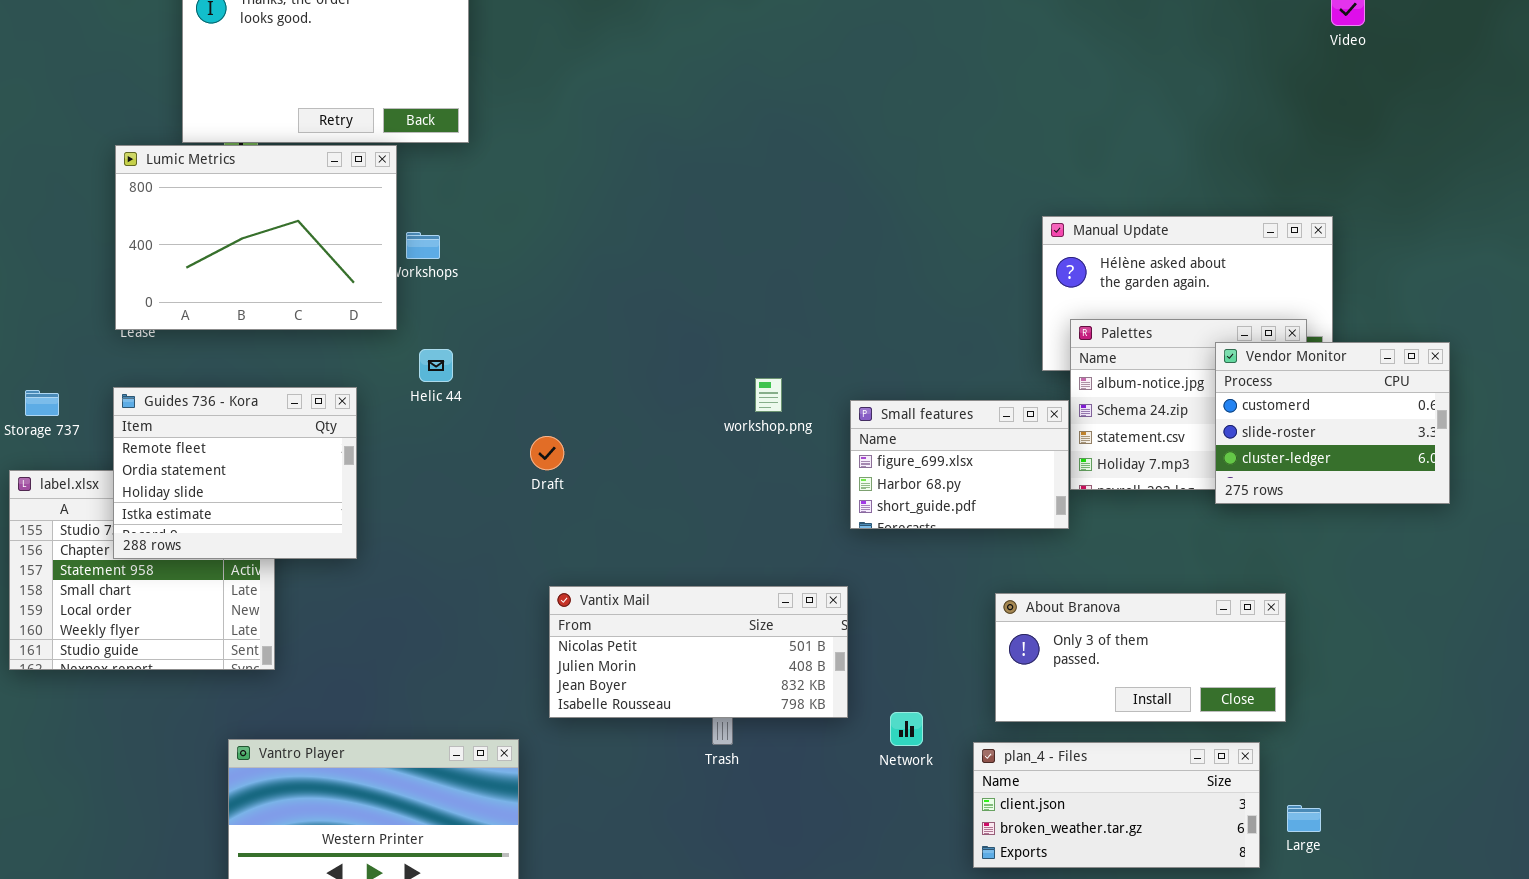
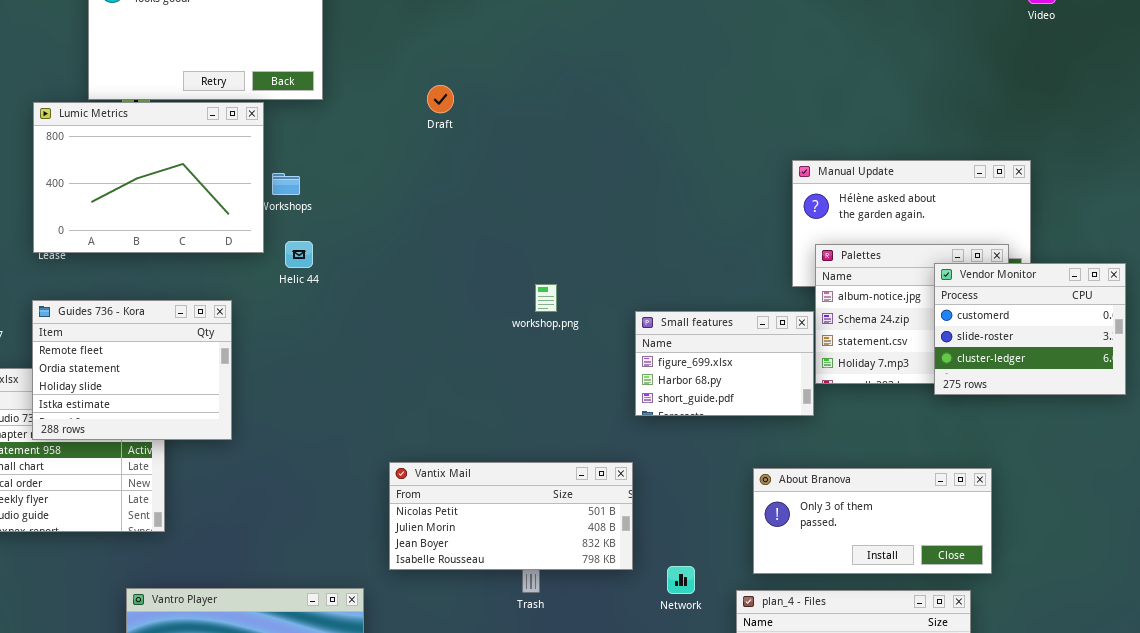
Helic 44: [419,349,453,382] -> [285,241,313,268], moved
workshop.png: [755,378,782,412] -> [535,284,557,312], moved
Draft: [530,436,564,470] -> [427,85,454,113], moved

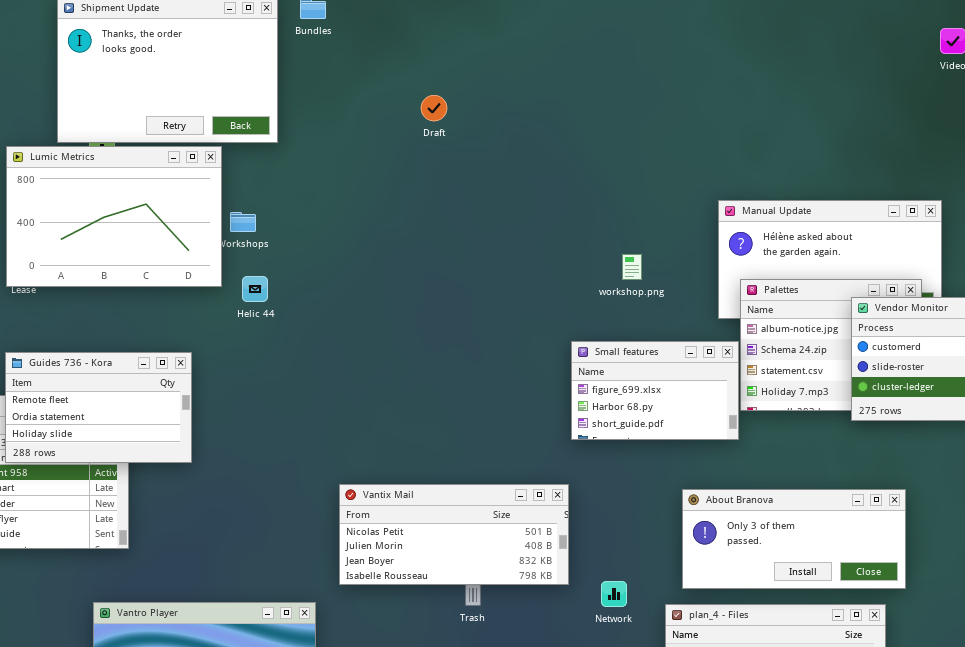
Draft: [427,85,454,113] -> [421,95,447,121], moved
workshop.png: [535,284,557,312] -> [622,254,642,280], moved
Guides 736 - Kora: [32,300,232,440] -> [5,352,192,463], resized

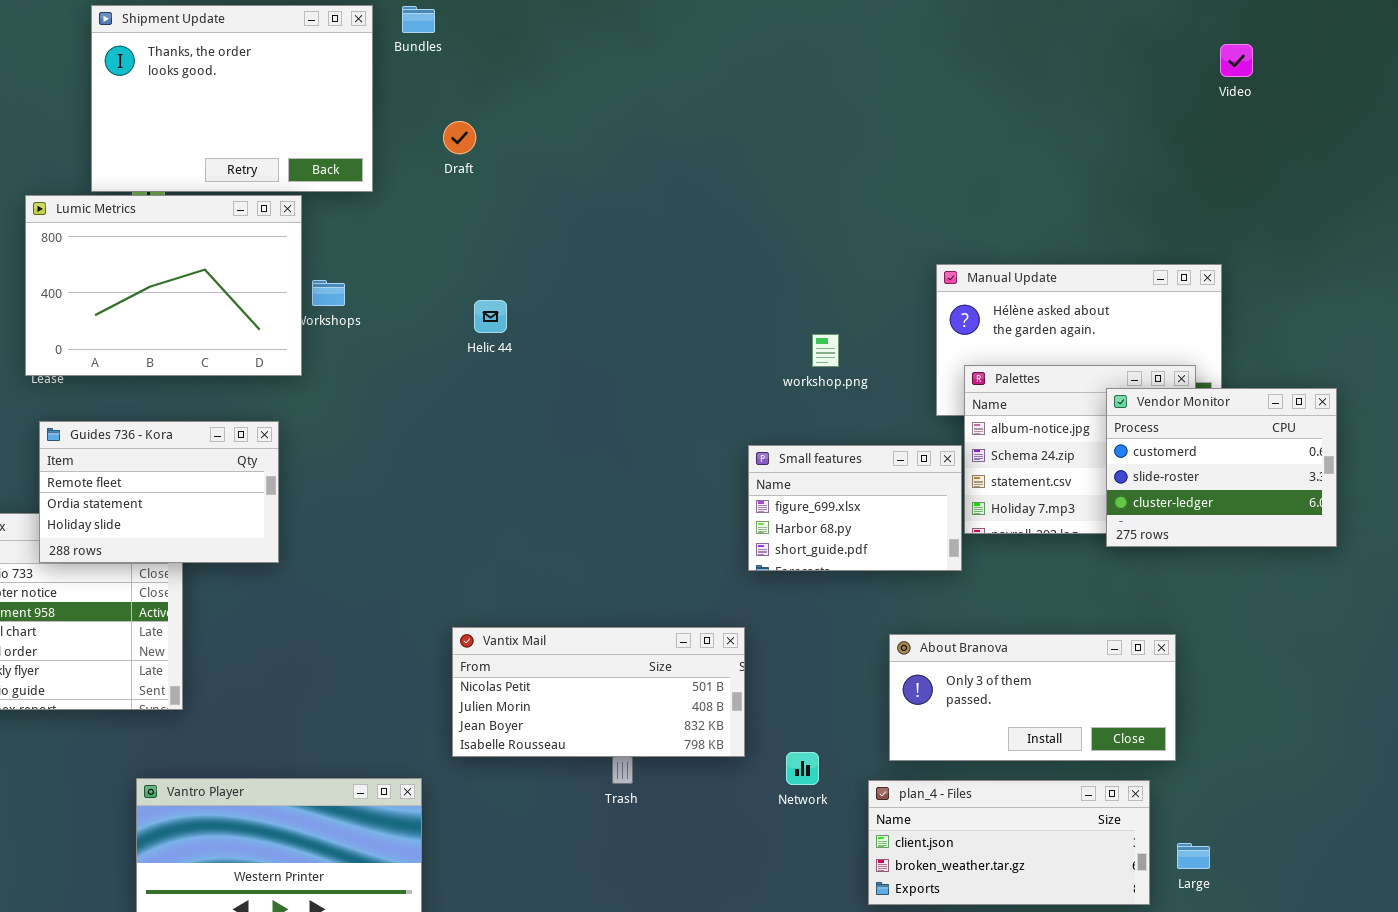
Draft: [421,95,447,121] -> [443,121,476,154], moved
Helic 44: [242,276,268,302] -> [474,300,507,333], moved
Guides 736 - Kora: [5,352,192,463] -> [39,421,279,563], moved

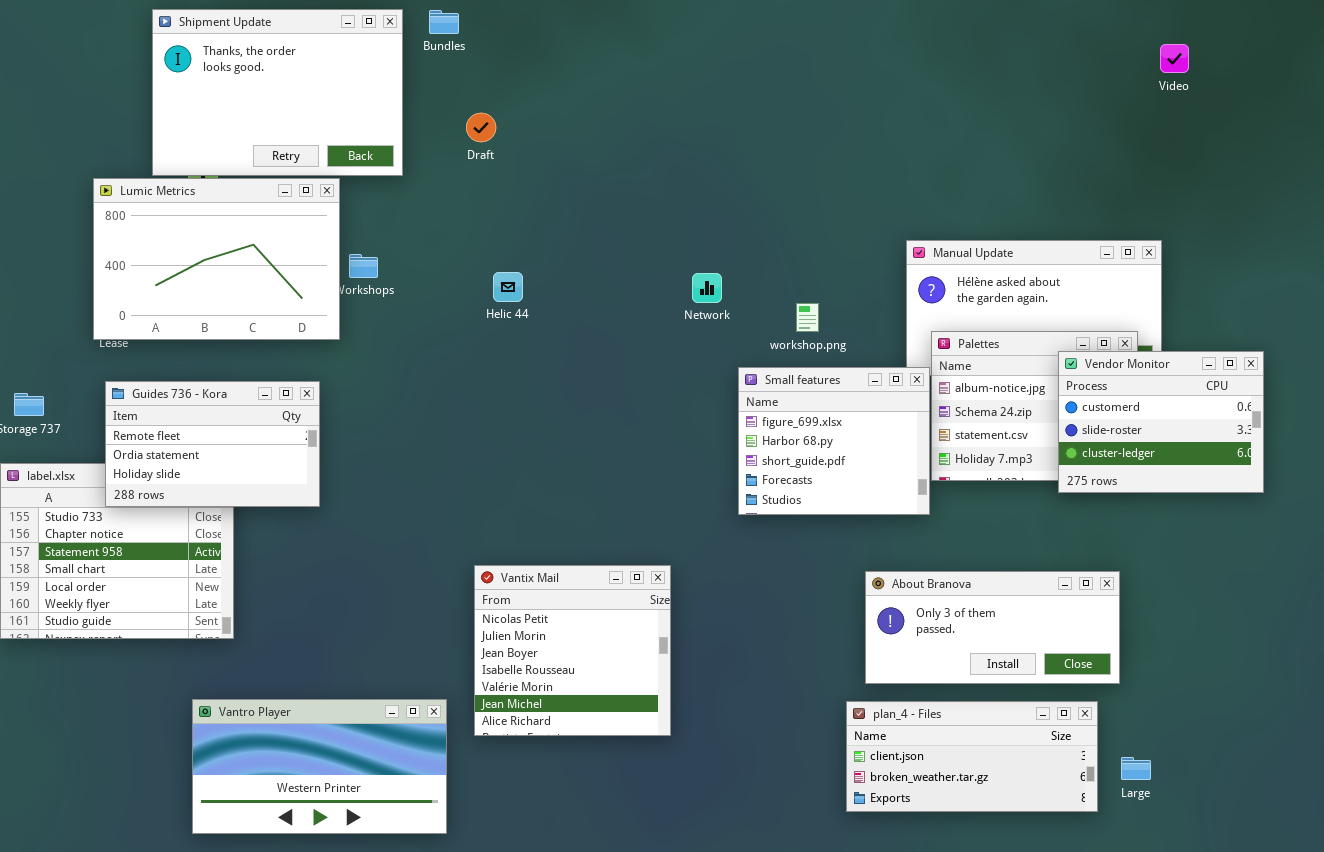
Small features: [748,445,962,571] -> [738,367,930,515], resized
Vantix Mail: [452,627,745,757] -> [474,565,671,736], resized
Network: [786,752,819,785] -> [692,273,722,303], moved

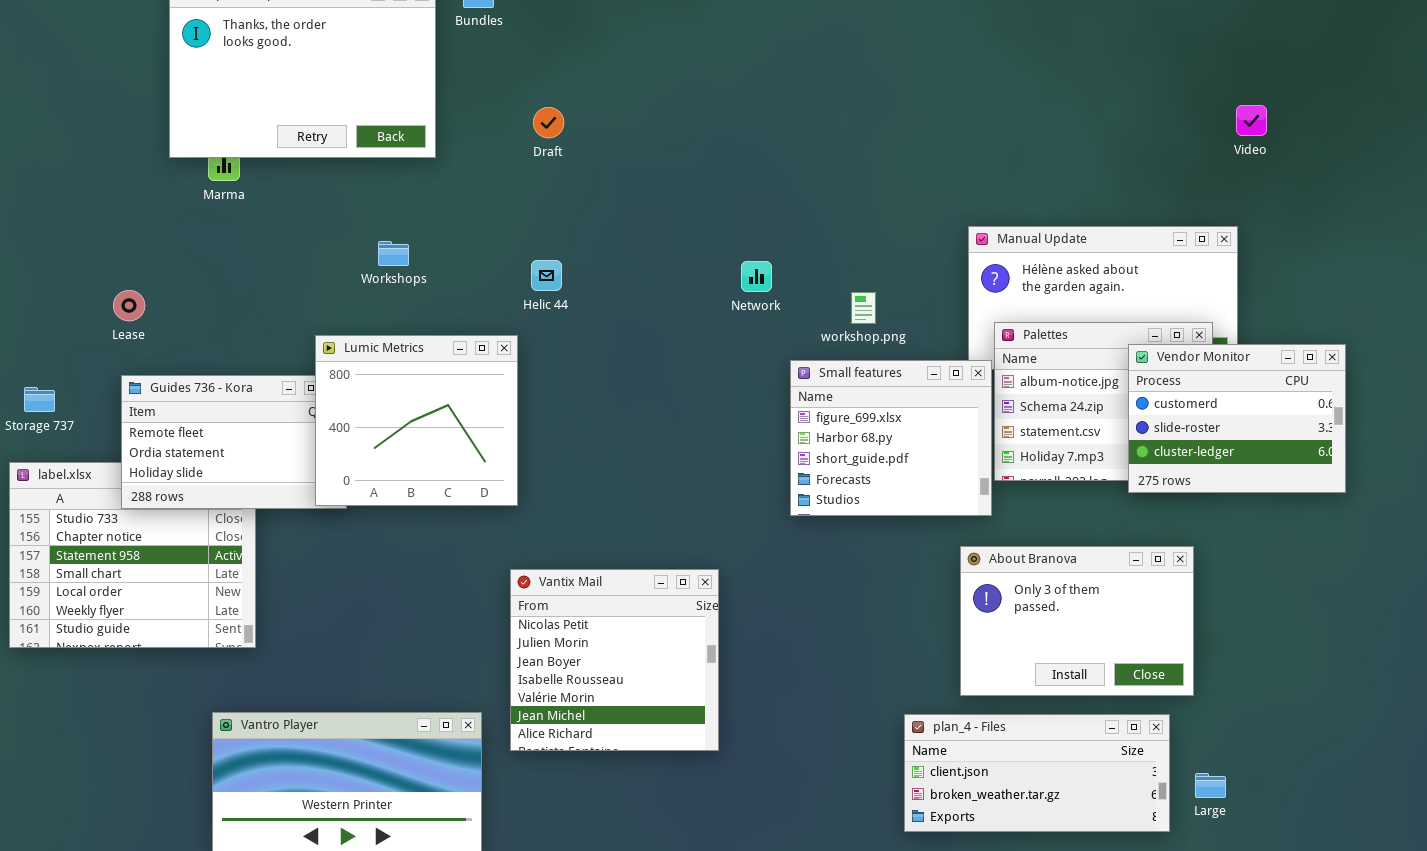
Video: [1160,44,1189,73] -> [1236,105,1267,136], moved
Draft: [466,113,496,142] -> [533,107,564,138], moved
Lumic Metrics: [93,178,340,340] -> [315,335,518,506], moved, resized
About Branova: [865,571,1120,684] -> [960,546,1194,696], resized

